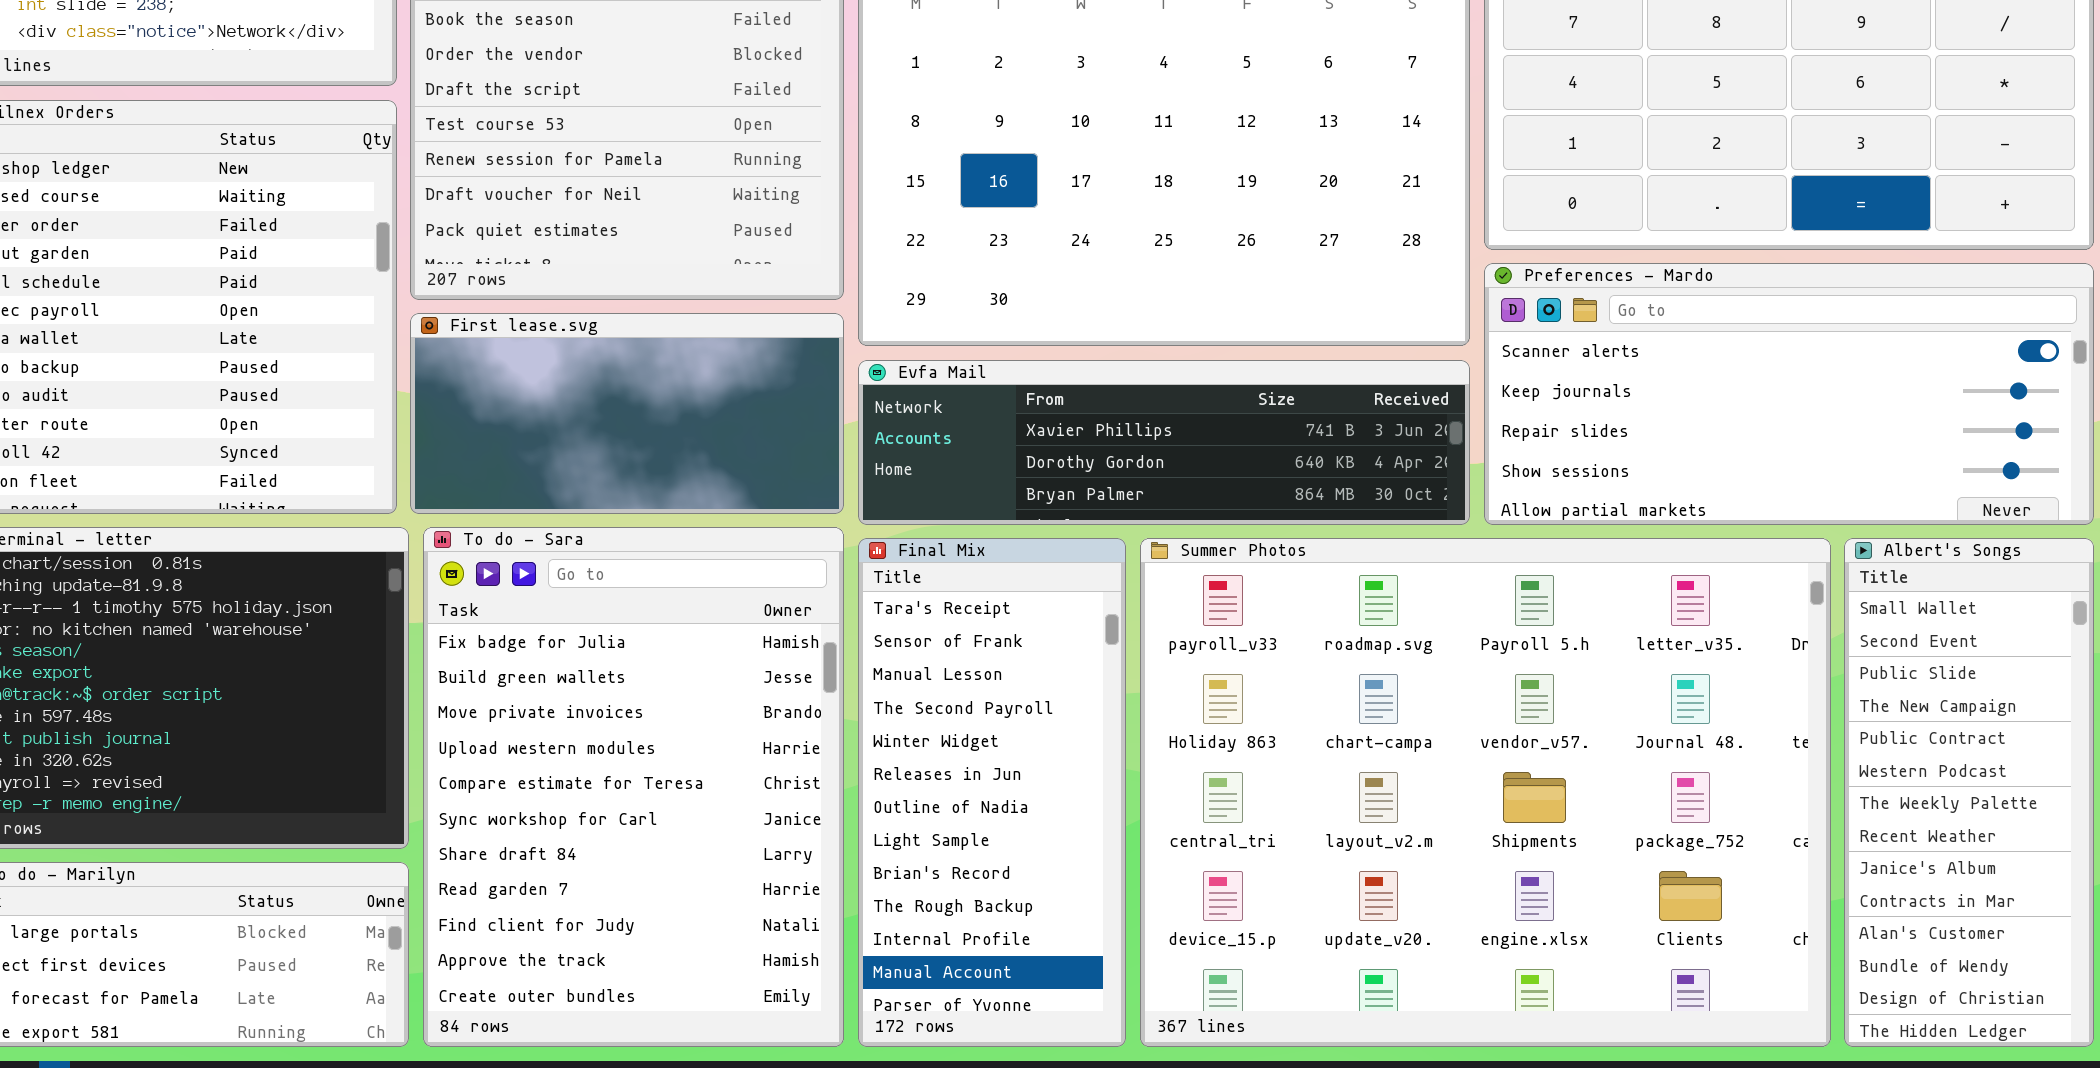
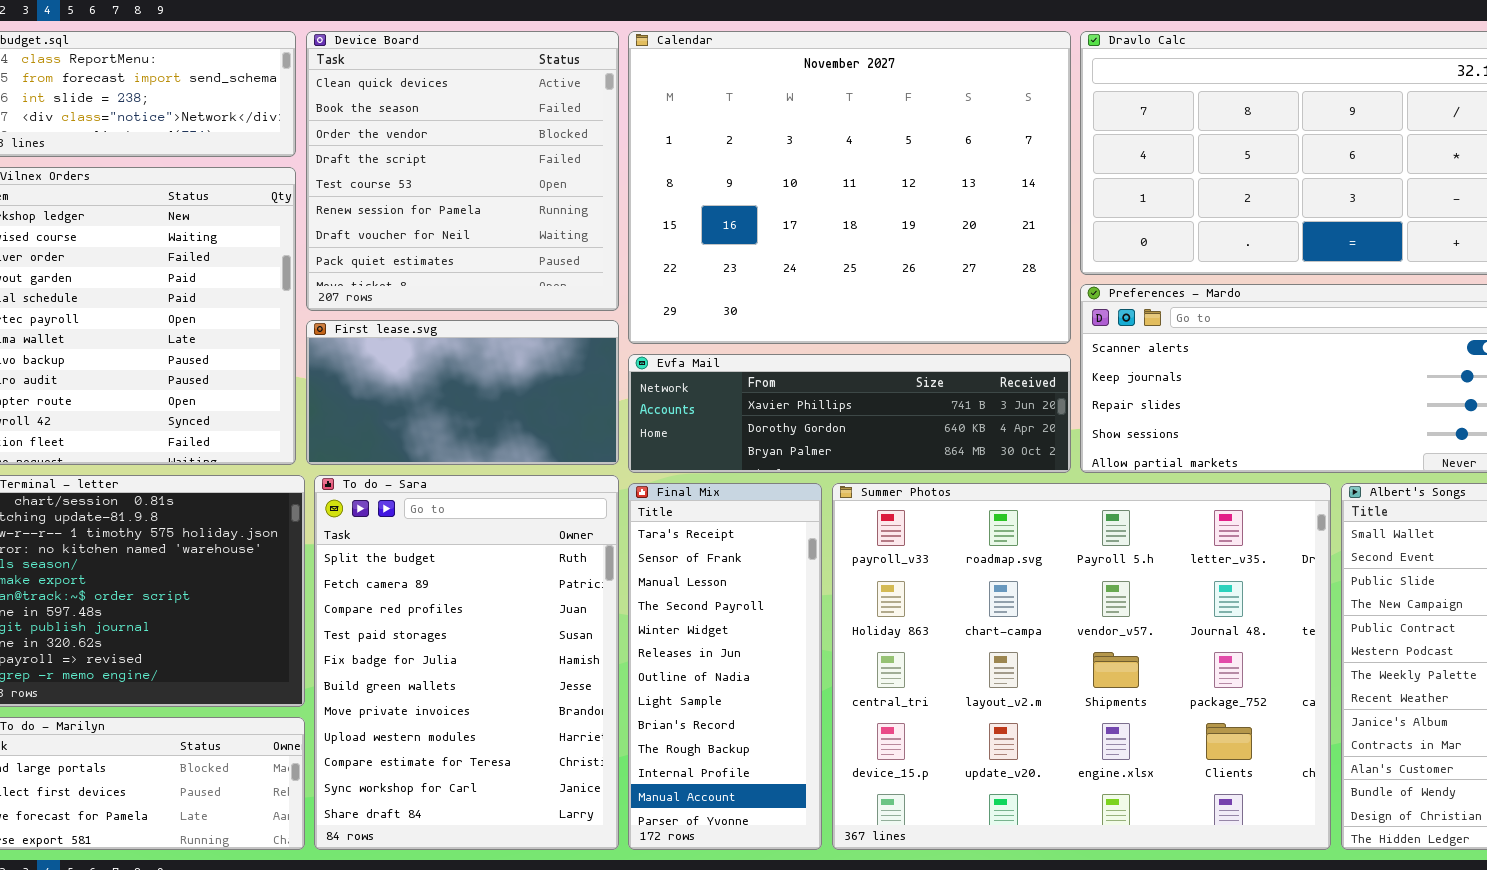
To do - Sara: [423,527,844,1047] -> [314,475,619,850], scrolled up 4 rows

